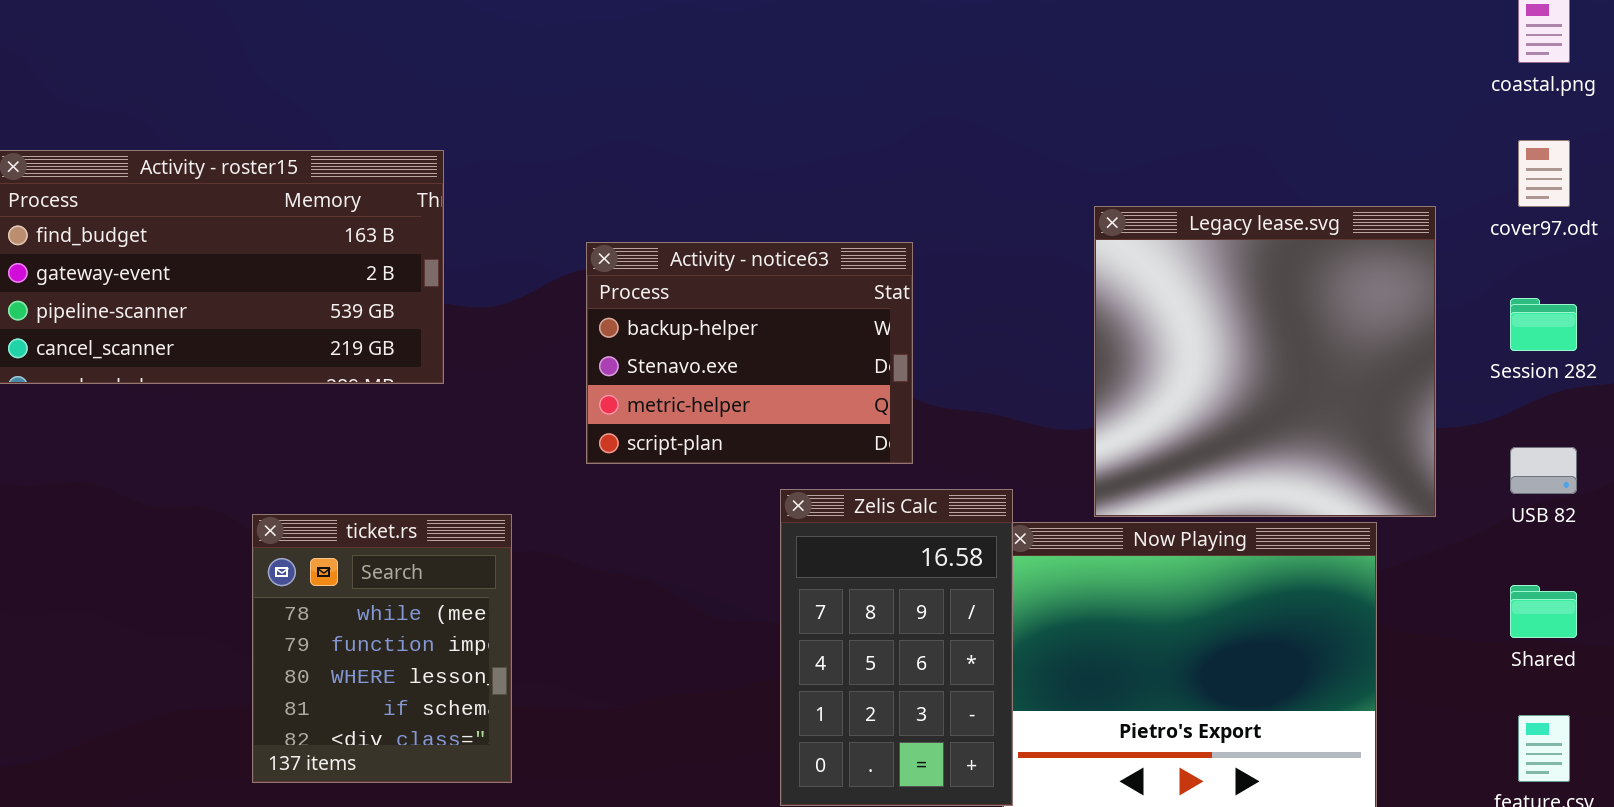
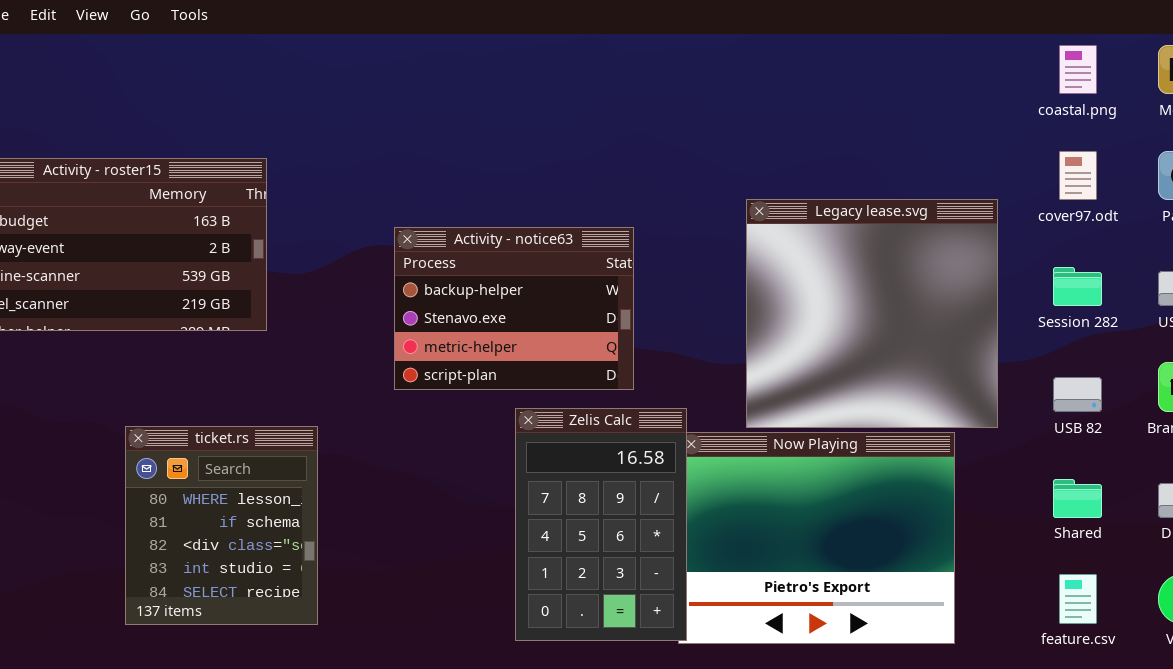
Activity - notice63: [586,242,913,464] -> [394,227,634,390], moved
ticket.rs: [252,514,512,783] -> [125,426,318,625], scrolled down 2 rows

